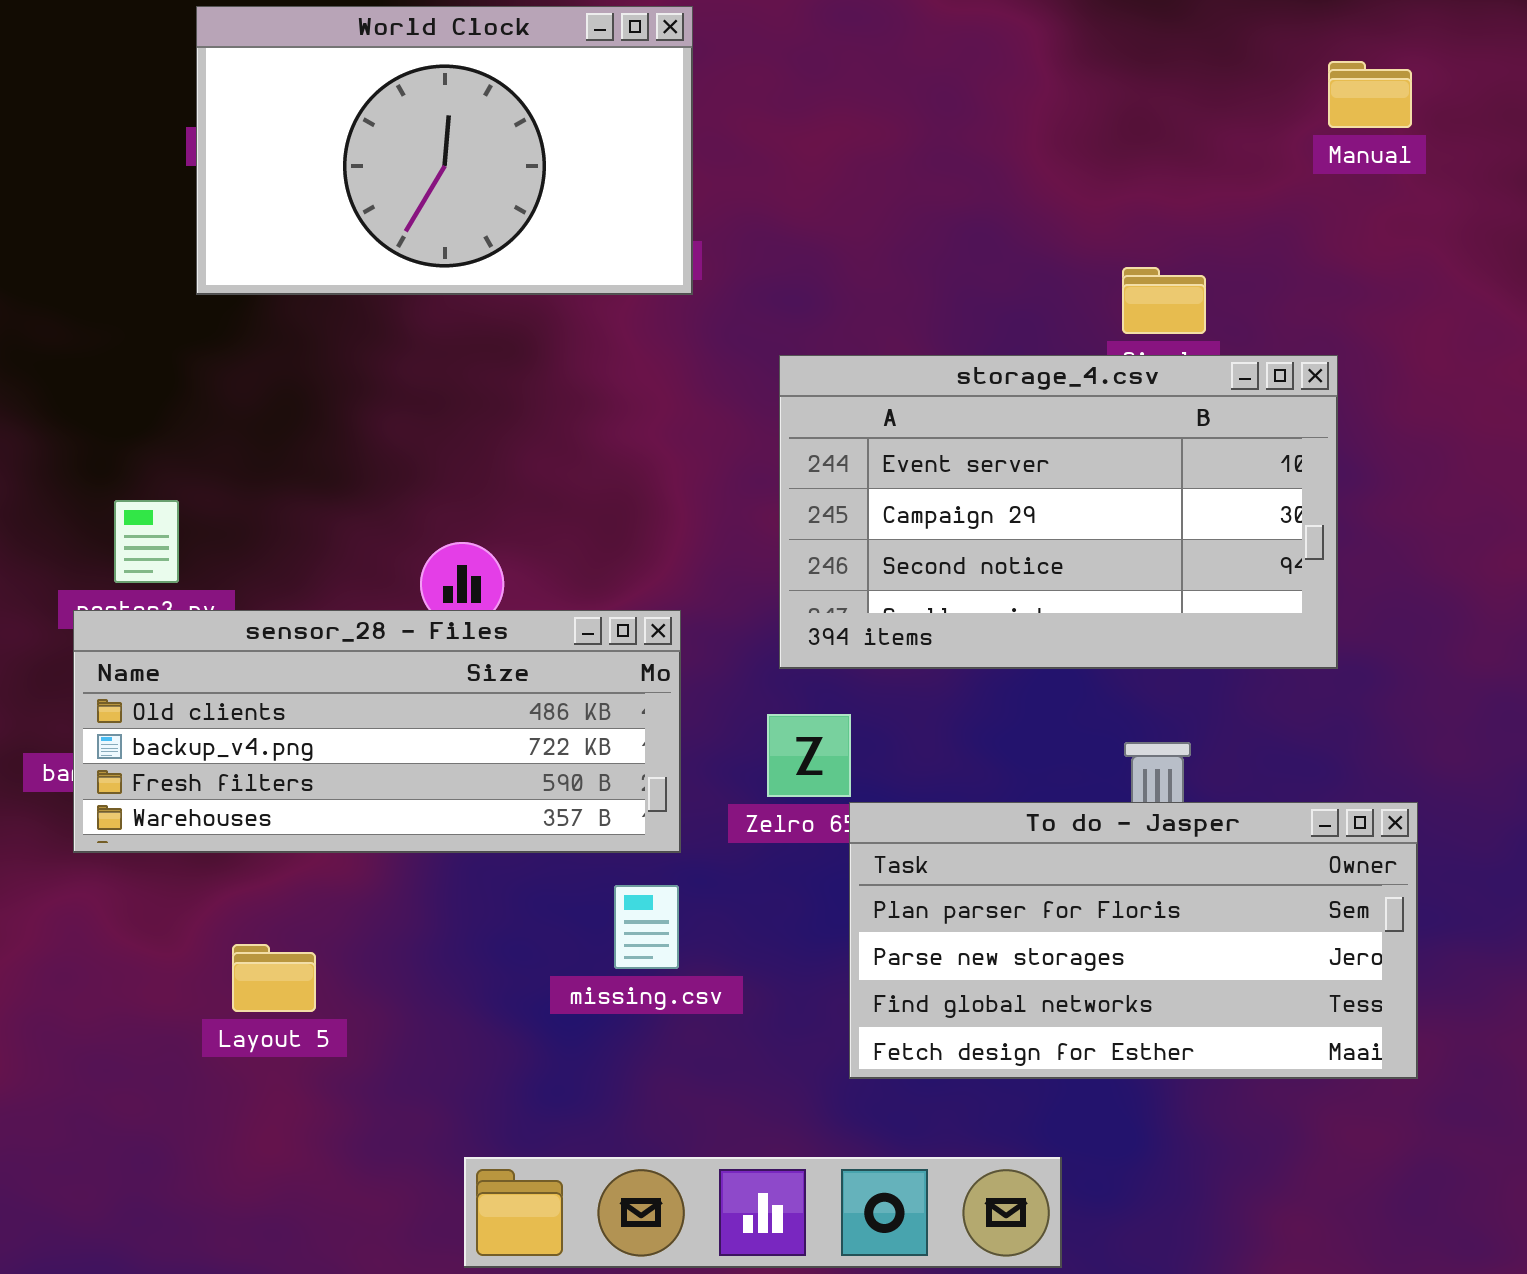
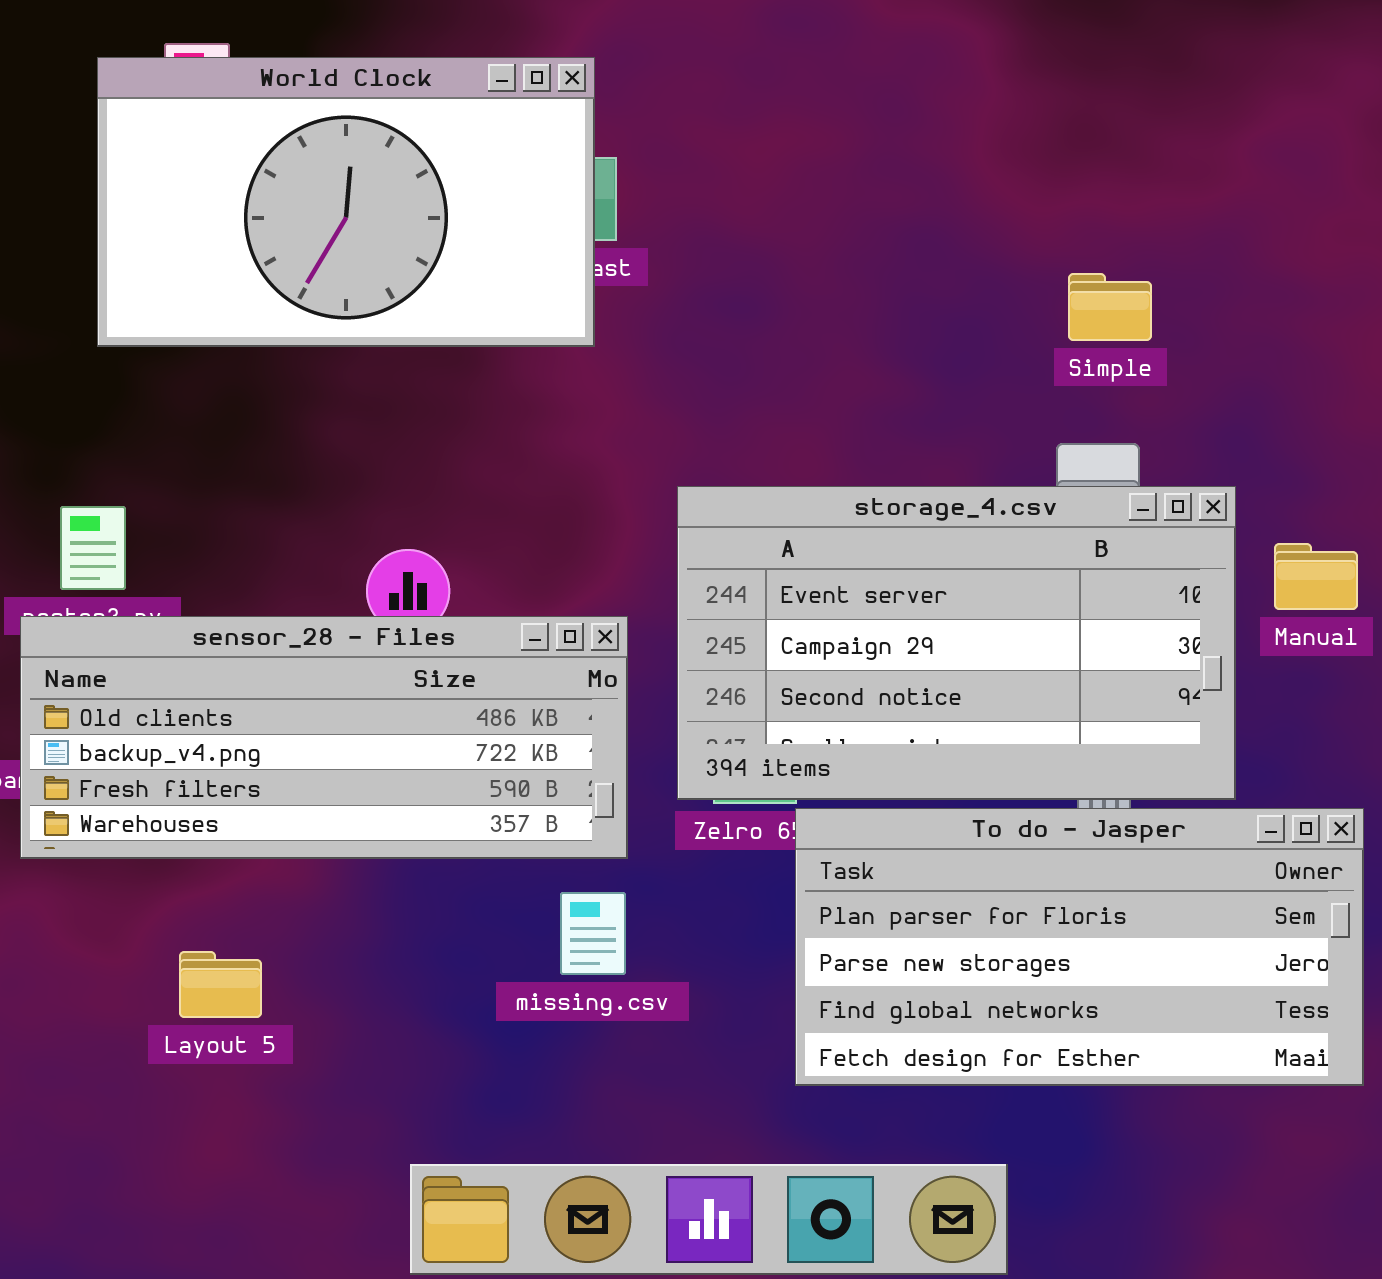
World Clock: [196,6,693,295] -> [97,57,595,347], moved
Manual: [1328,61,1412,128] -> [1274,543,1358,610], moved
storage_4.csv: [779,355,1338,669] -> [677,486,1236,800], moved

